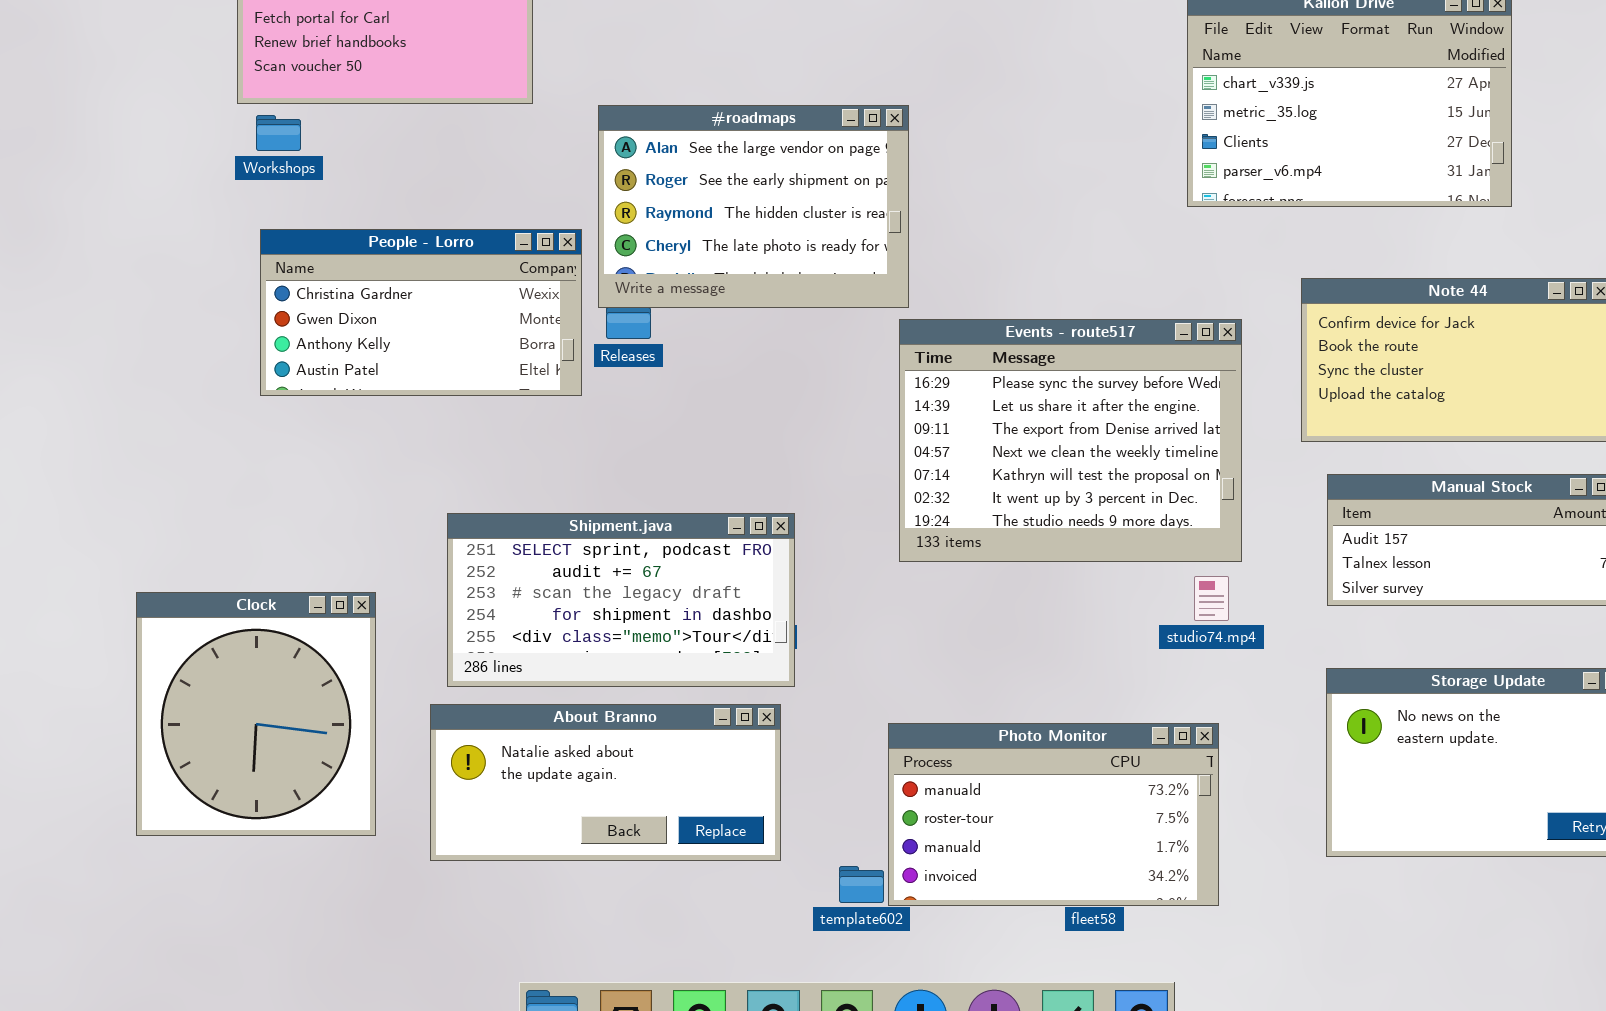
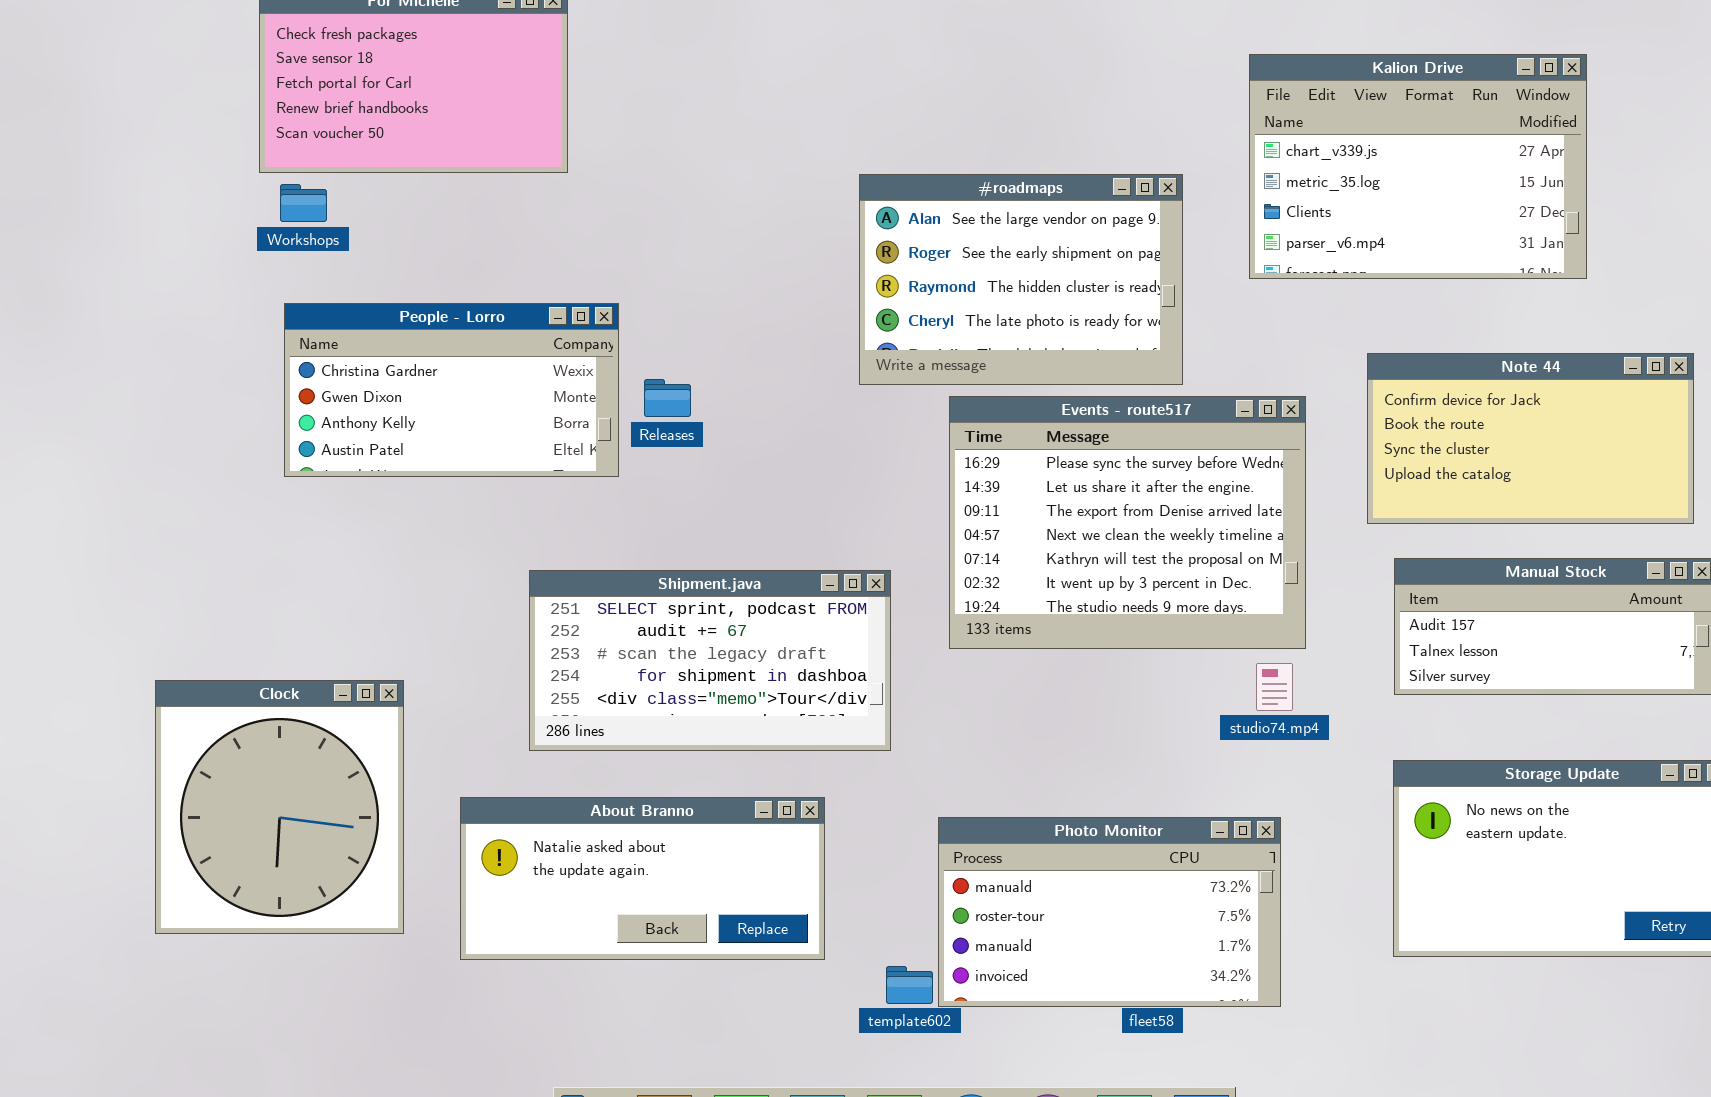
#roadmaps: [598,105,909,308] -> [859,174,1183,385], moved
Shipment.java: [447,513,795,687] -> [529,570,891,751], moved

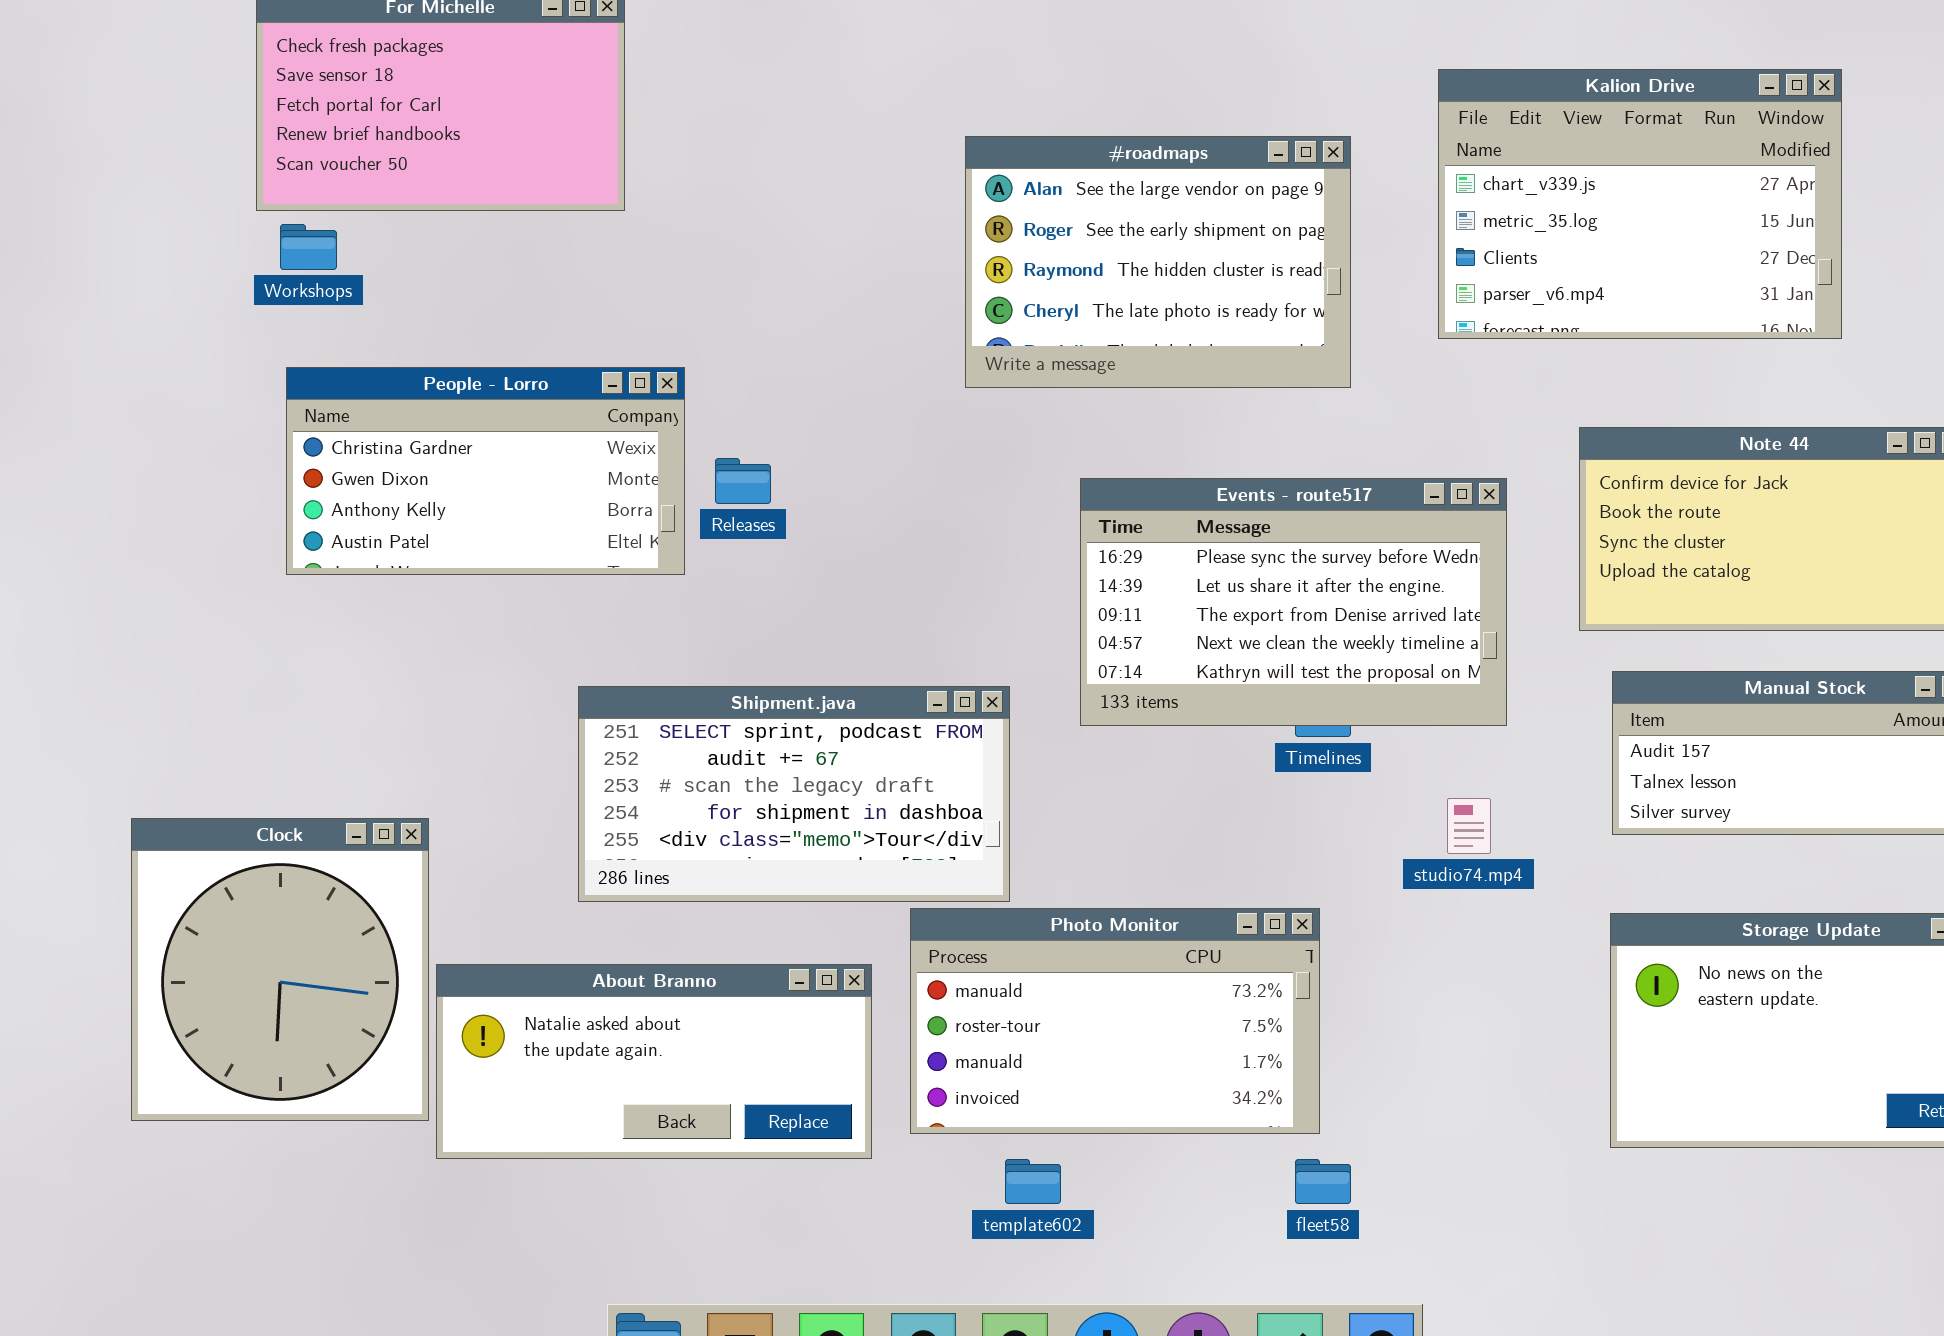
#roadmaps: [859,174,1183,385] -> [965,136,1351,388], moved
Events - route517: [949,396,1306,649] -> [1080,478,1507,726], resized
About Branno: [460,797,825,960] -> [436,964,872,1159], moved
Photo Monitor: [938,817,1281,1007] -> [910,908,1320,1134], moved

